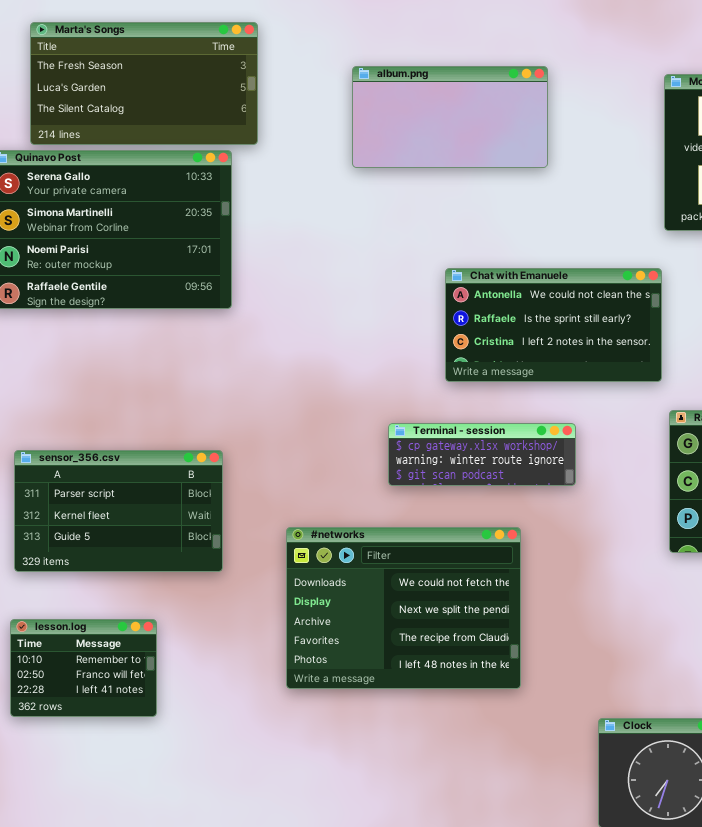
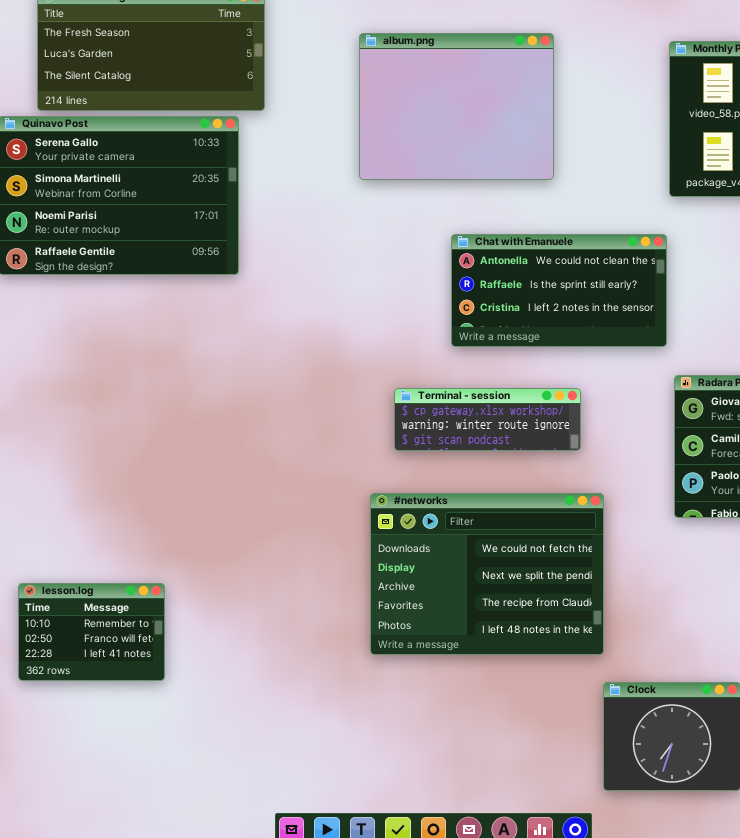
album.png: [352,66,548,168] -> [359,33,554,180], resized
sensor_356.csv: [14,450,223,572] -> none, closed
#networks: [286,527,521,689] -> [370,493,604,655], moved

